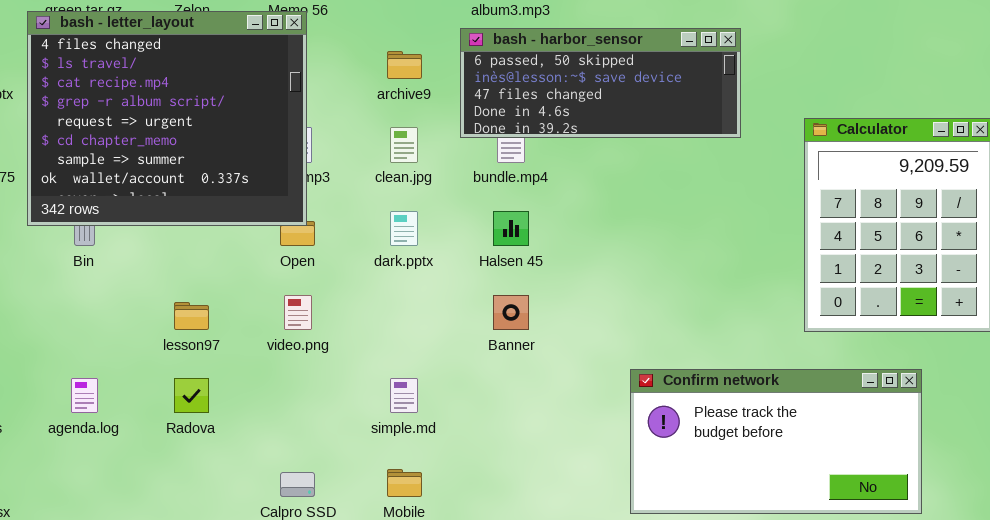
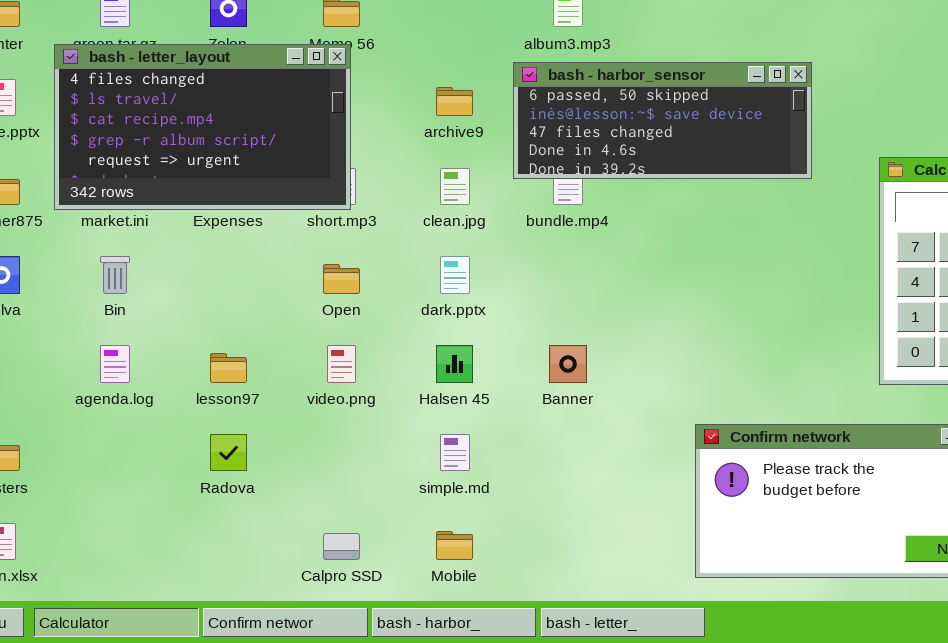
bash - letter_layout: [27,11,307,226] -> [54,44,351,210], resized
Halsen 45: [493,211,529,246] -> [436,345,473,383], moved
agenda.log: [71,378,98,413] -> [100,345,130,383], moved

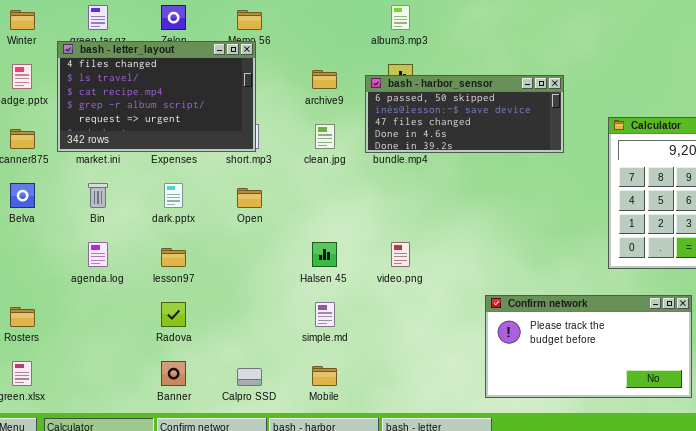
bash - harbor_sensor: [513,62,812,179] -> [365,75,564,153], moved
dark.pptx: [440,256,470,294] -> [164,183,183,208], moved
video.png: [327,345,356,383] -> [391,242,410,267], moved
Banner: [549,345,587,383] -> [161,361,186,386], moved

